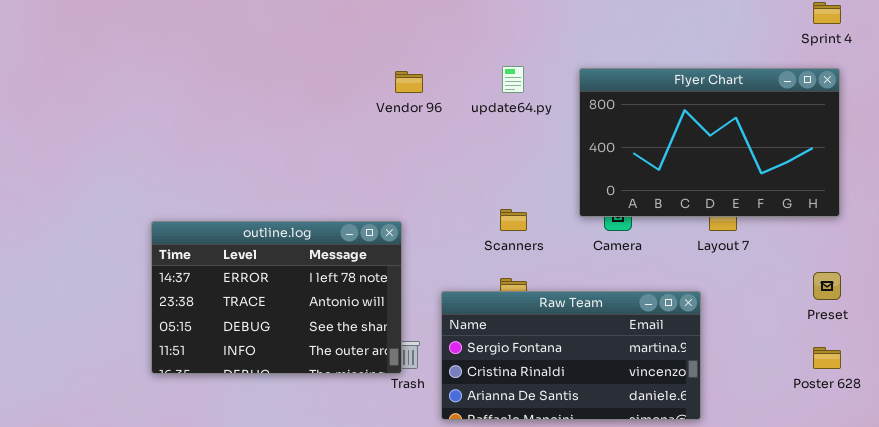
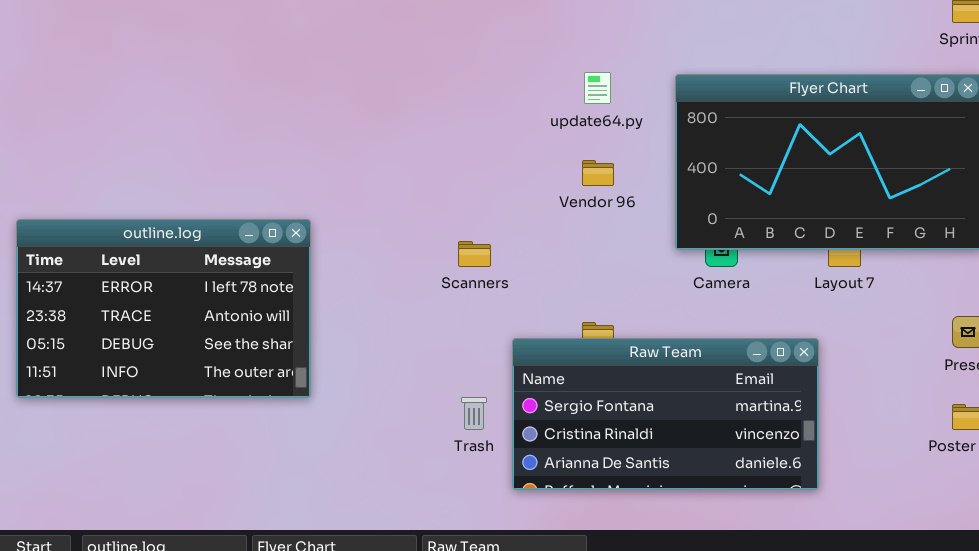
Vendor 96: [395,71,423,93] -> [582,160,614,186], moved
Scanners: [500,209,527,231] -> [458,241,491,267], moved
outline.log: [151,221,402,374] -> [16,219,311,398], moved

